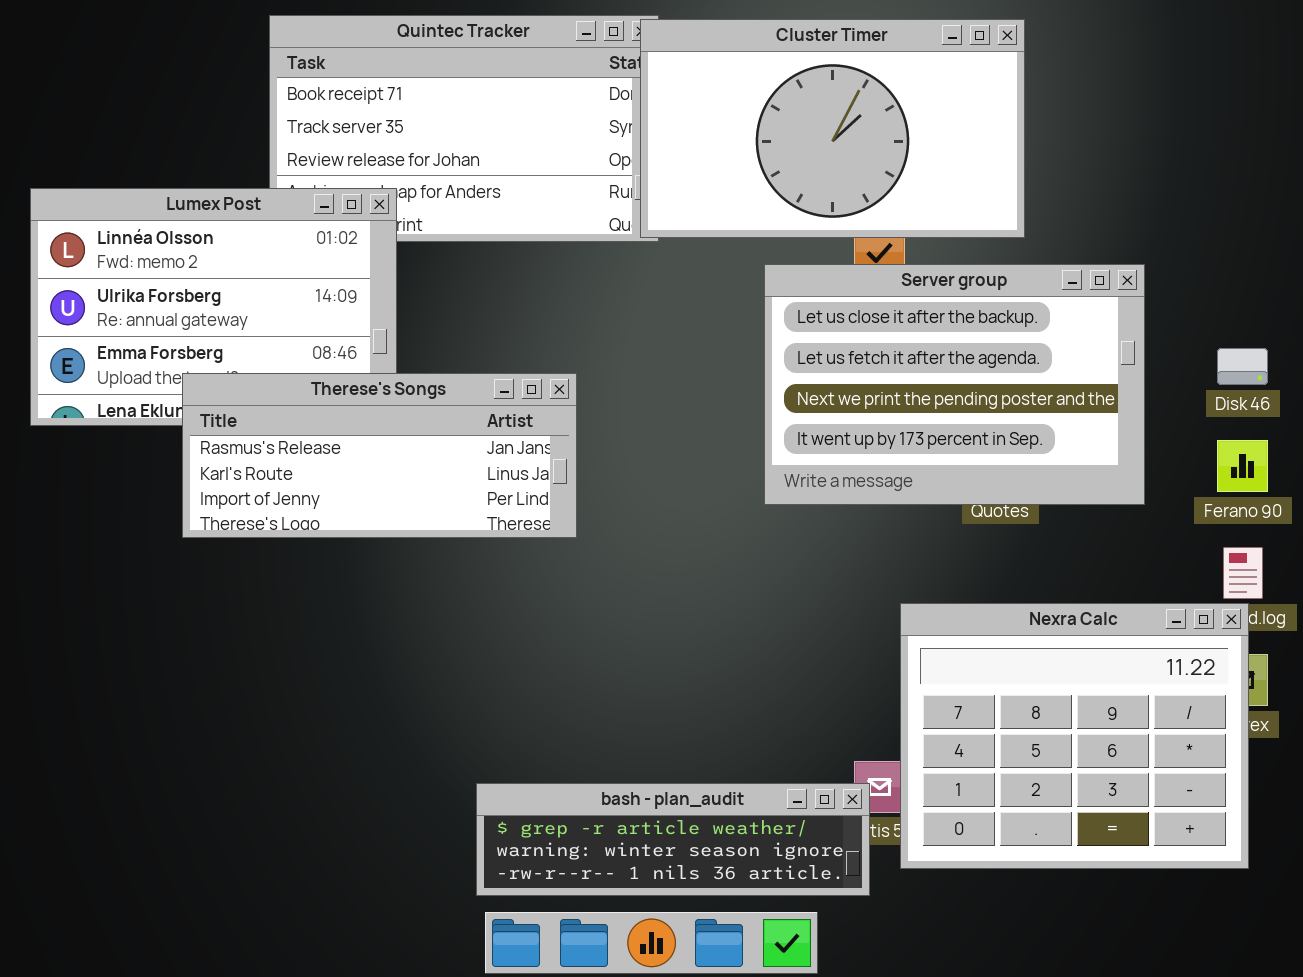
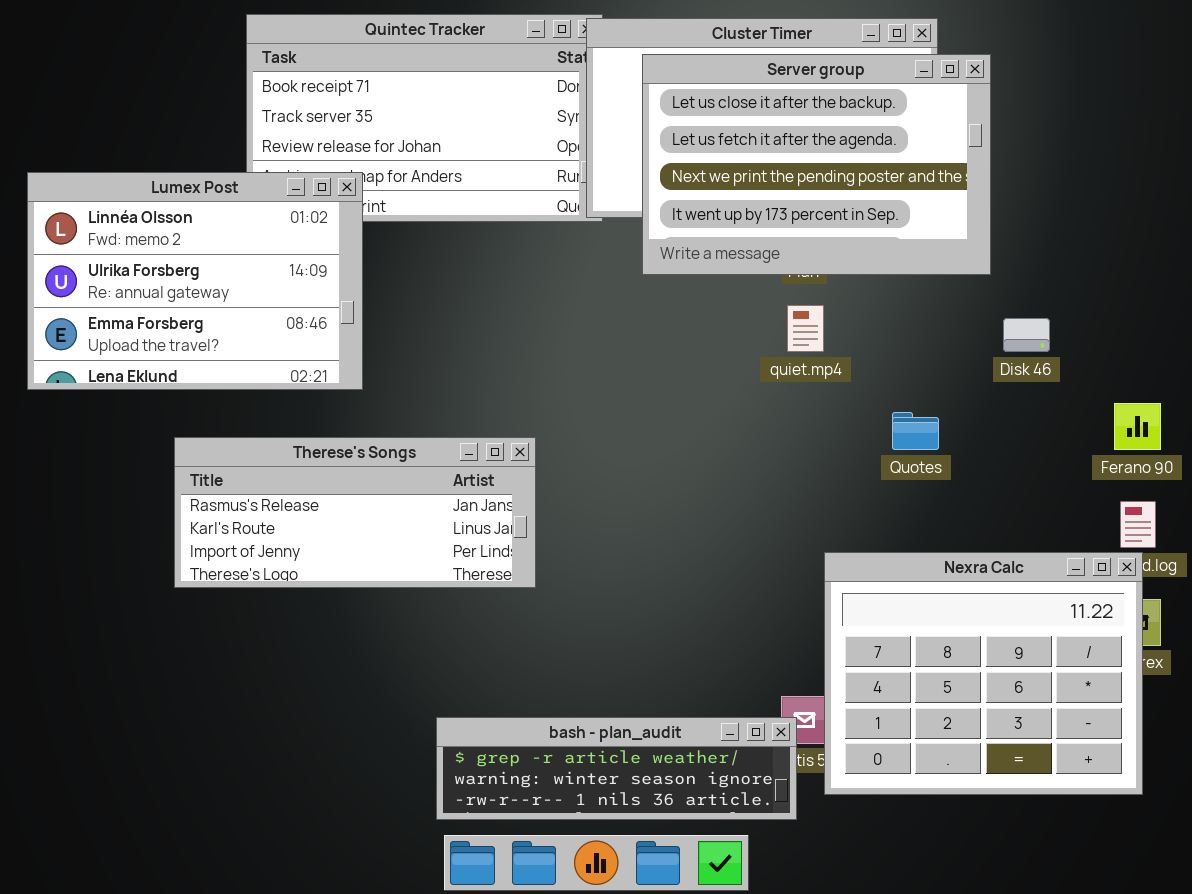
Server group: [764,264,1145,505] -> [642,54,991,275], moved
Disk 46: [1217,348,1268,385] -> [1003,318,1050,352], moved
Therese's Songs: [182,373,577,538] -> [174,437,536,588], moved

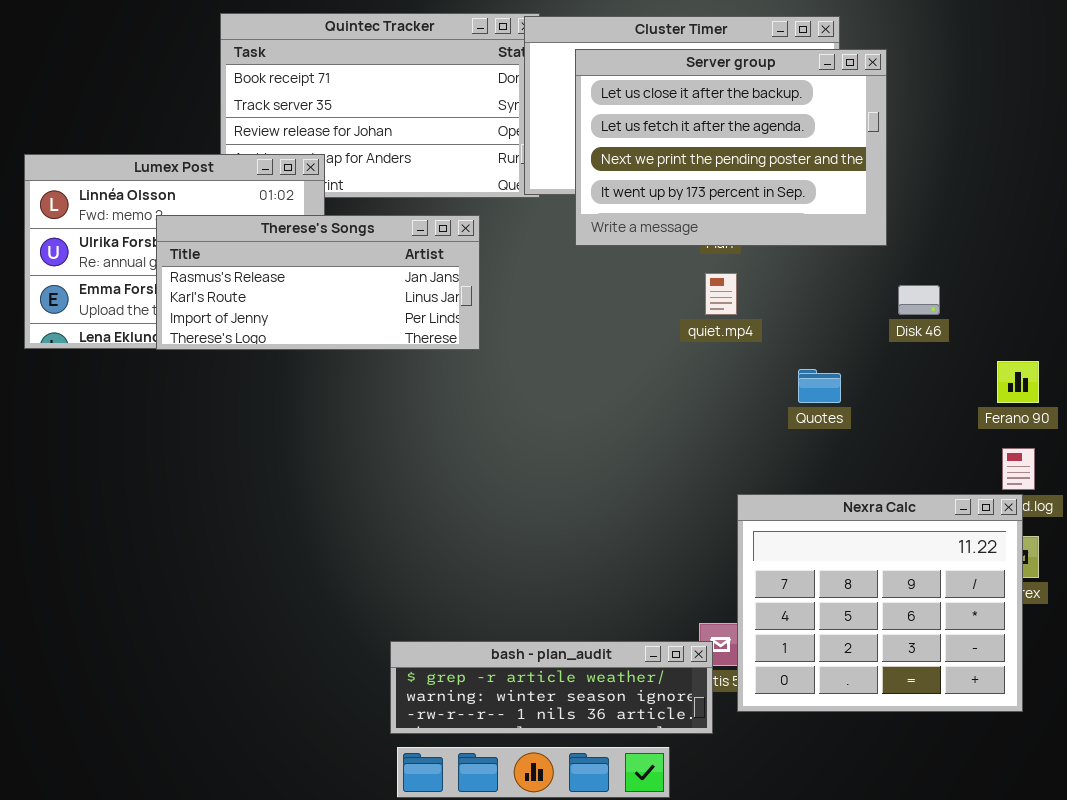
Therese's Songs: [174,437,536,588] -> [156,215,480,350], moved

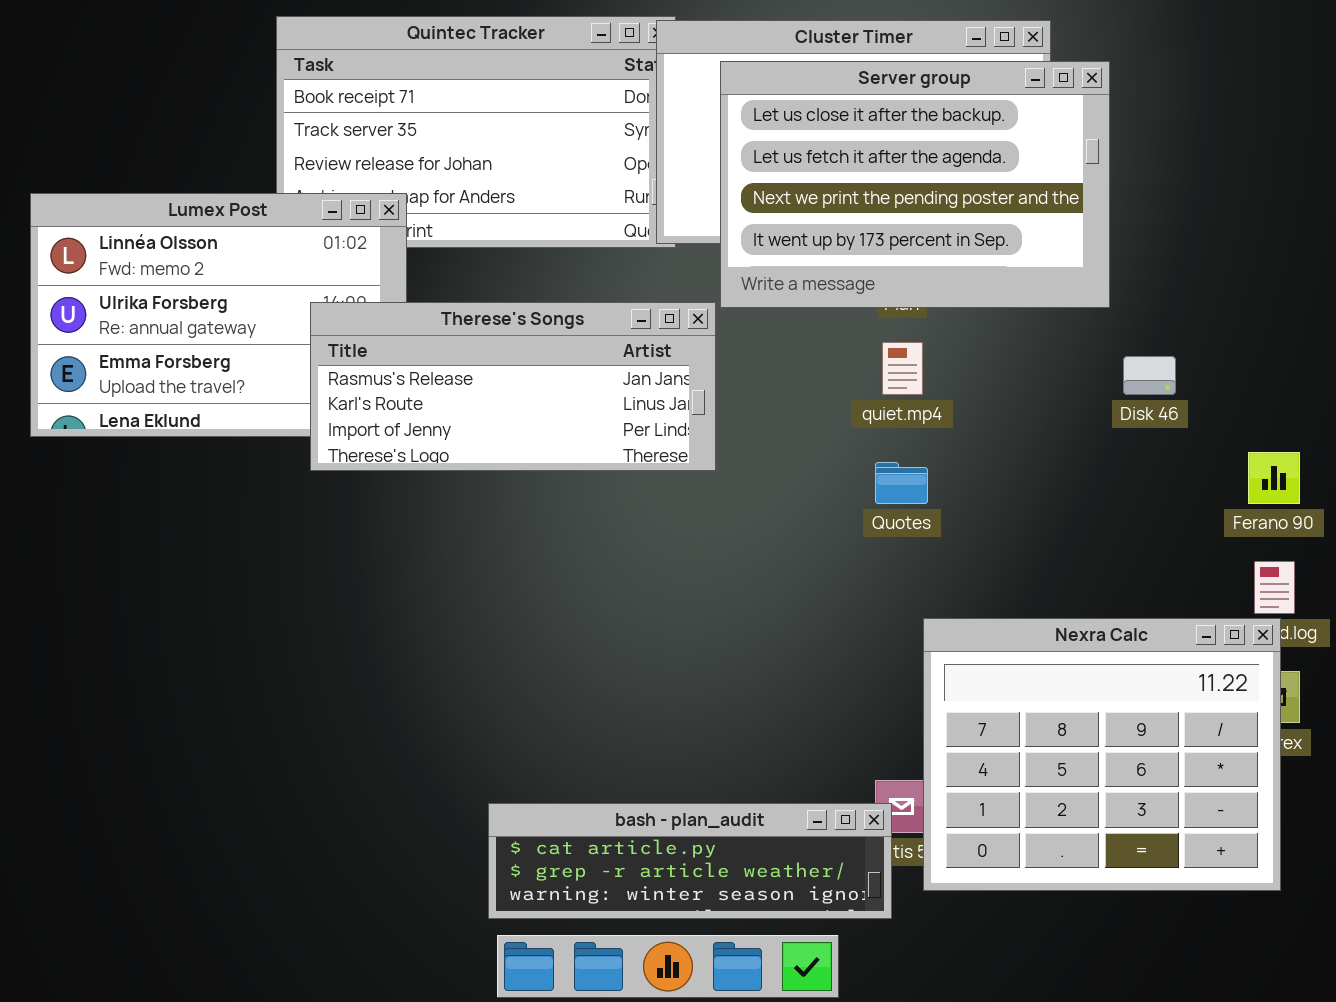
Therese's Songs: [156,215,480,350] -> [310,302,716,471], moved
Quotes: [798,369,841,403] -> [875,462,928,504], moved
bash - plan_audit: [390,641,713,734] -> [488,803,892,919], scrolled up 1 row

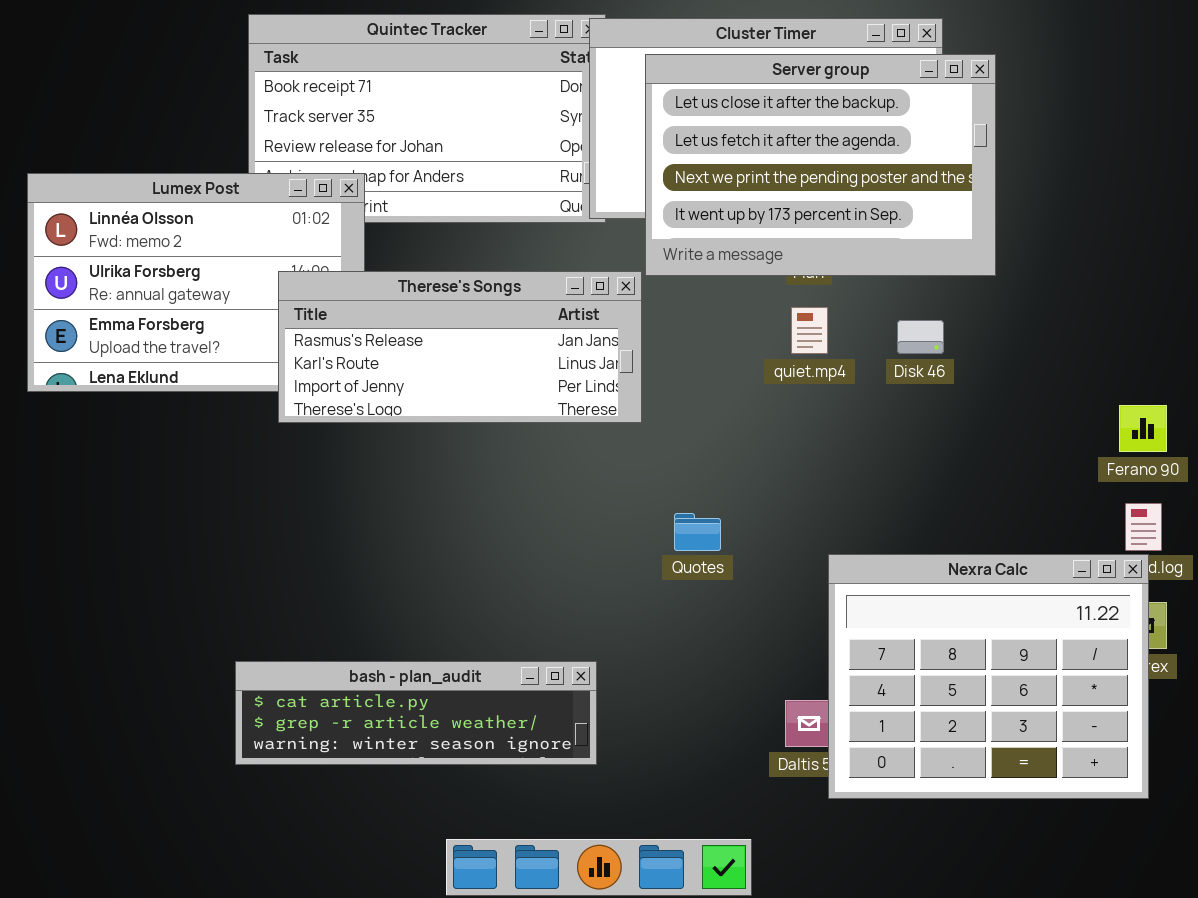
Disk 46: [1123,356,1176,395] -> [897,320,944,354], moved
Quotes: [875,462,928,504] -> [674,513,721,551], moved
bash - plan_audit: [488,803,892,919] -> [235,661,597,765], moved

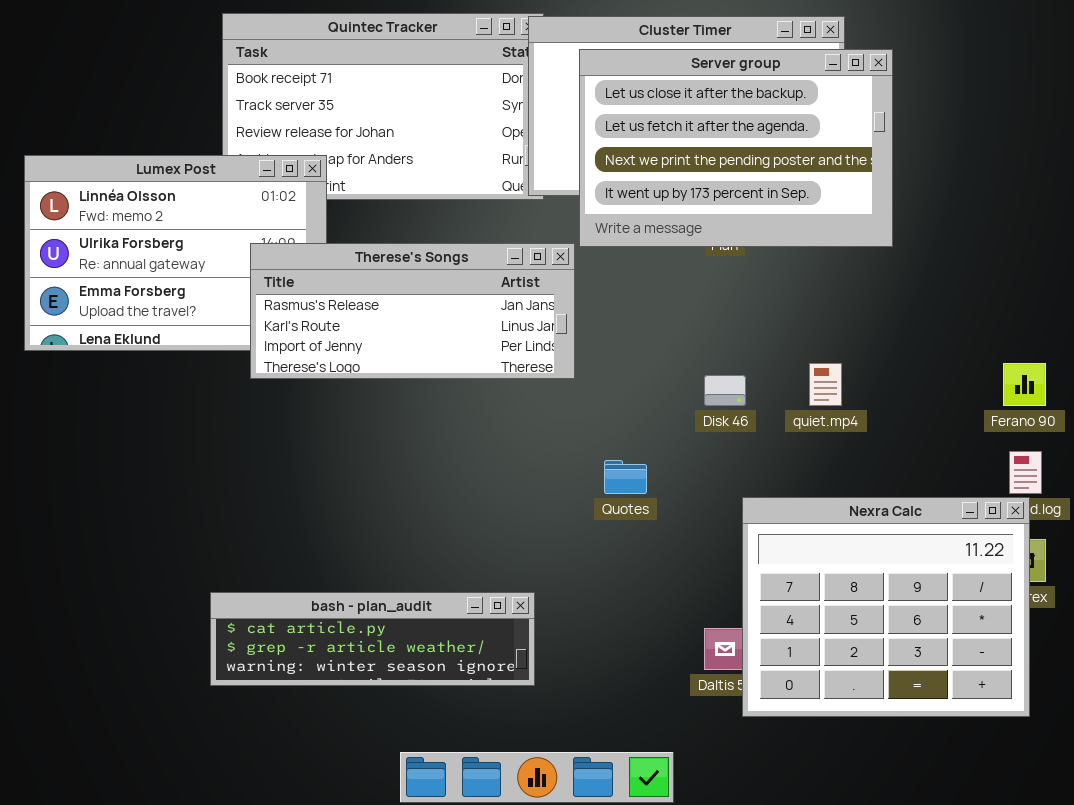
quiet.mp4: [791,307,828,354] -> [809,363,842,406], moved
Disk 46: [897,320,944,354] -> [704,375,746,406], moved

